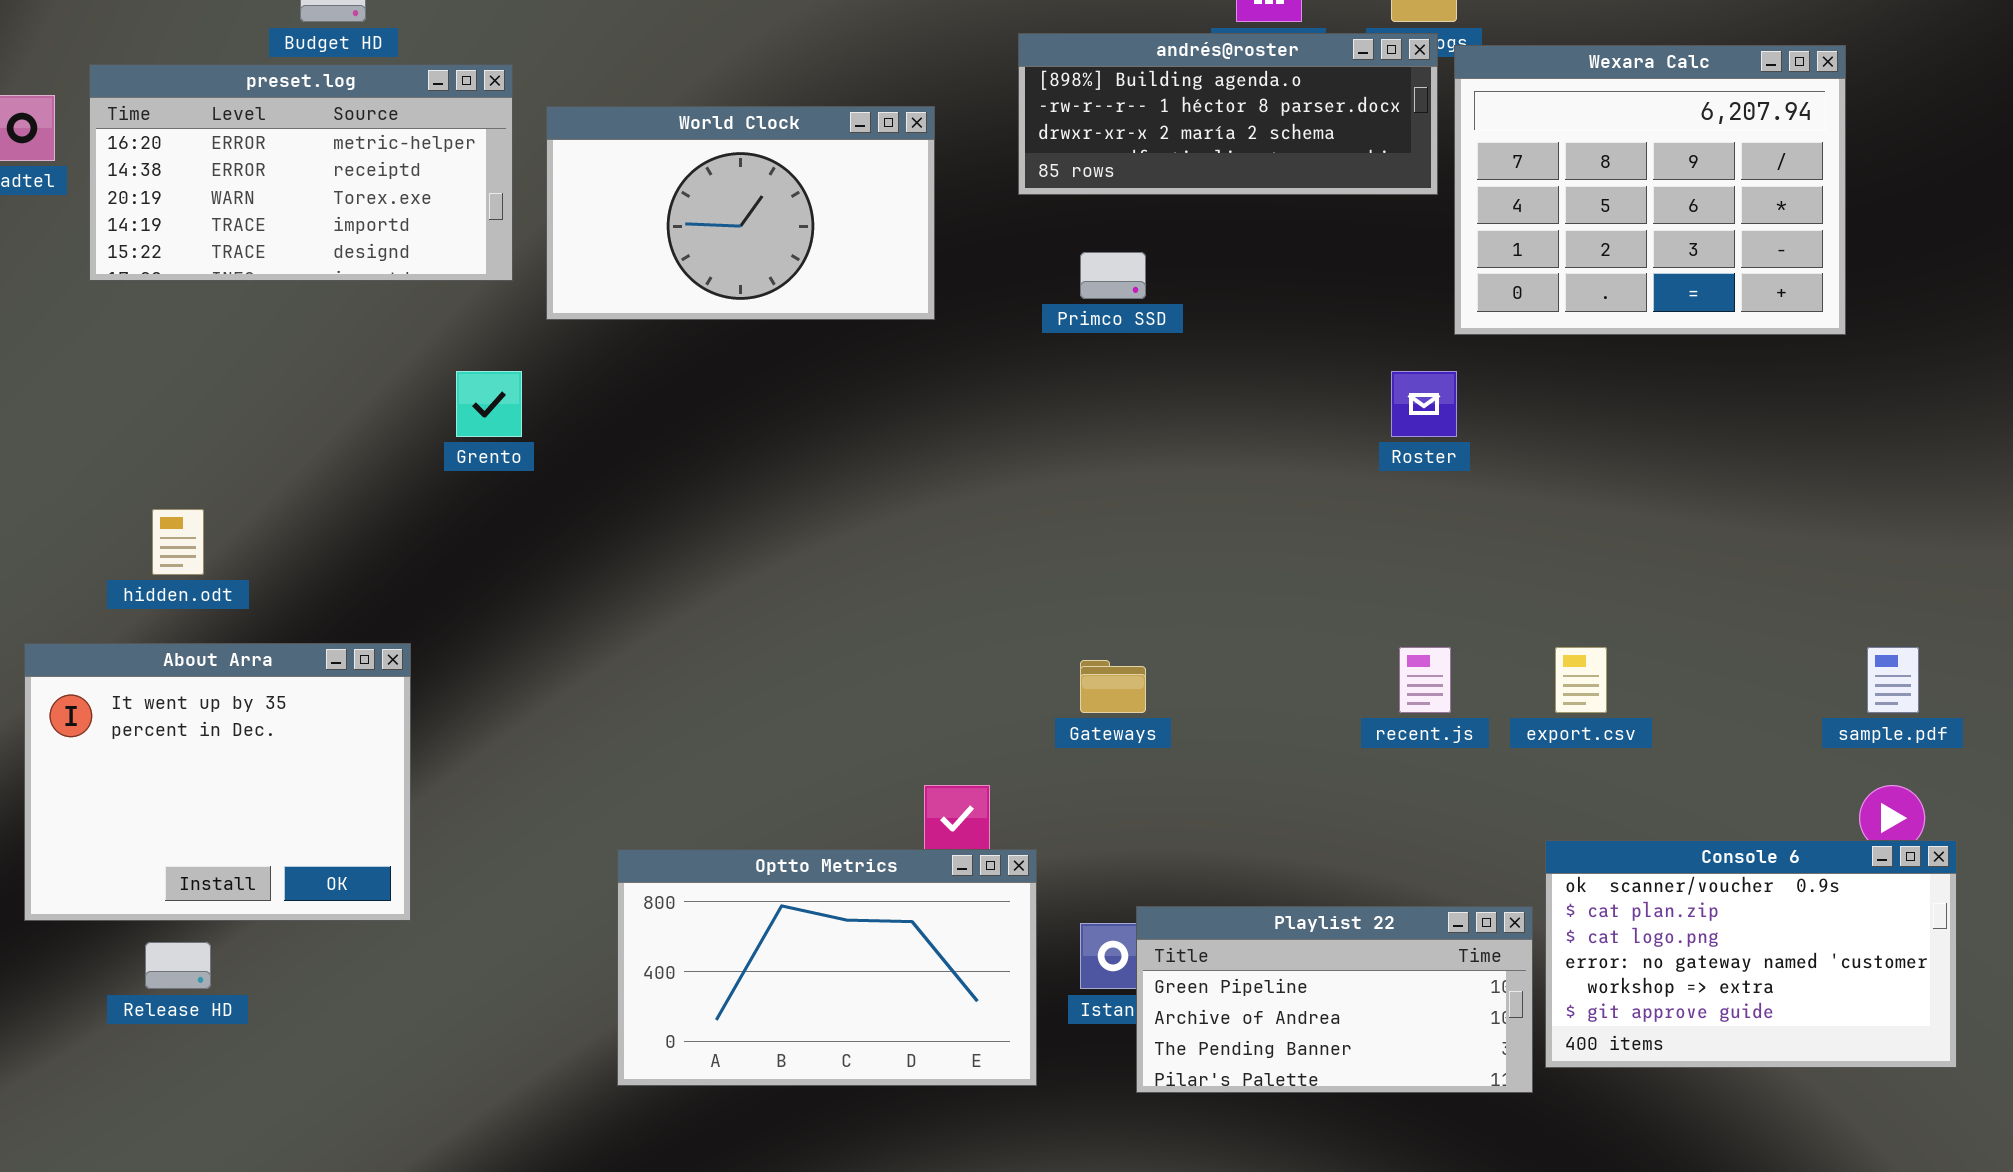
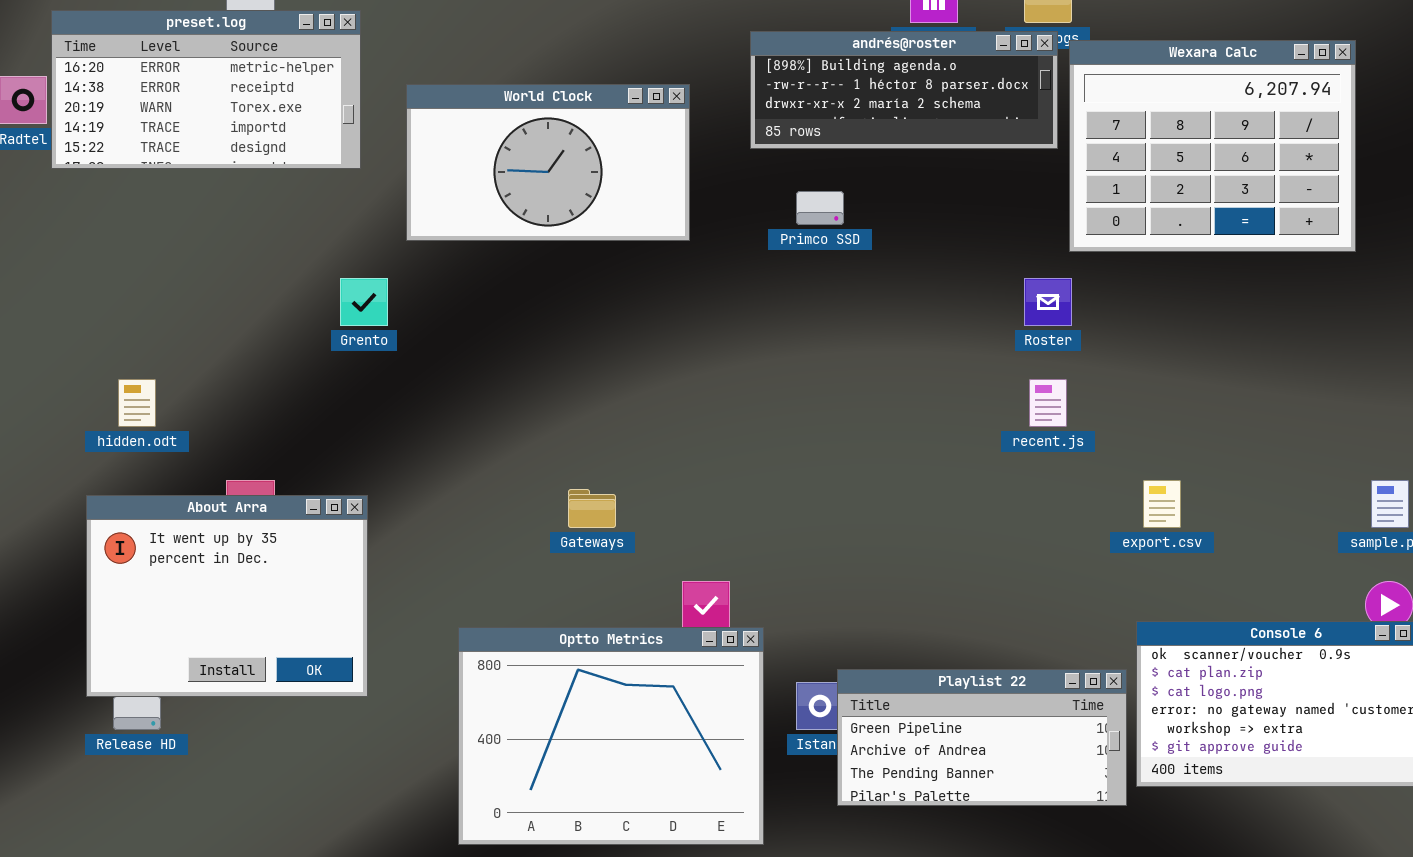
preset.log: [89,64,513,281] -> [51,10,361,169], moved
About Arra: [24,643,411,921] -> [86,495,368,697], moved
recent.js: [1399,647,1451,713] -> [1029,379,1067,427], moved
Gateways: [1080,660,1146,713] -> [568,489,616,528], moved
Optto Metrics: [617,849,1037,1086] -> [458,627,764,845], resized

